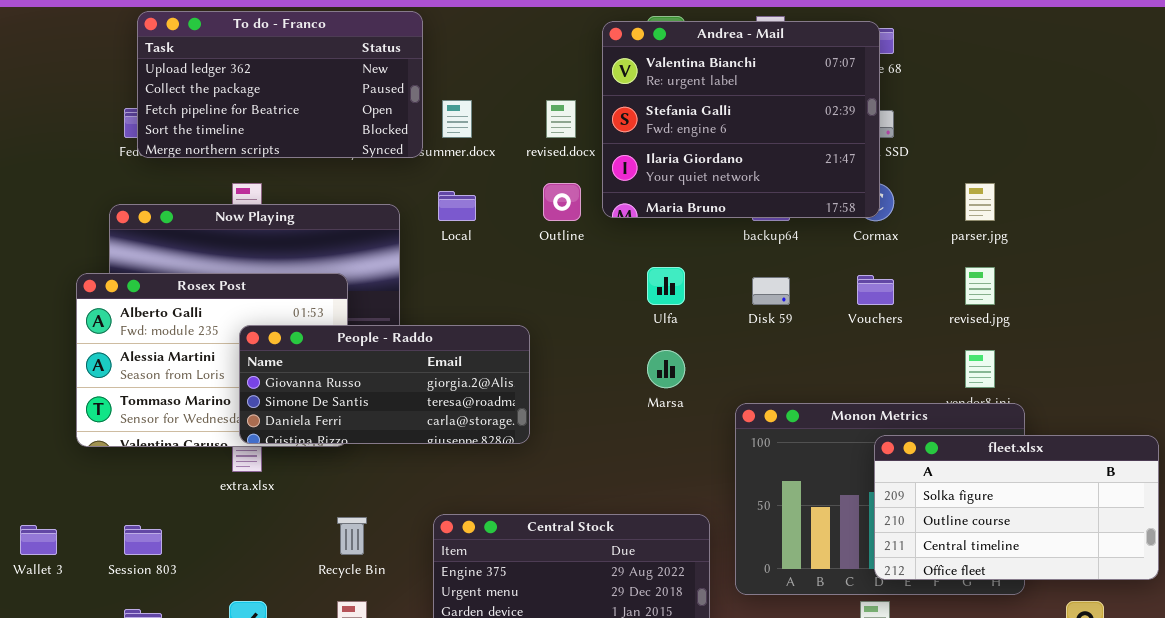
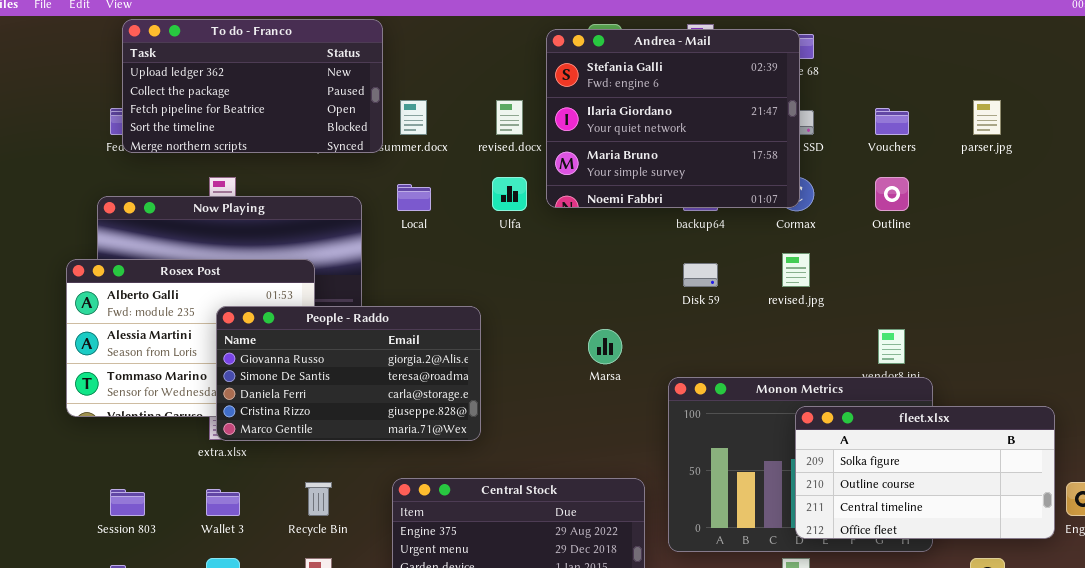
Andrea - Mail: [602,21,880,218] -> [546,29,800,208], scrolled down 1 row
Outline: [543,183,581,221] -> [875,177,909,211], moved
parser.jpg: [965,183,995,221] -> [973,100,1001,135], moved
Ulfa: [647,267,685,305] -> [492,177,527,211], moved
revised.jpg: [965,267,995,305] -> [782,253,810,287], moved
Vouchers: [857,275,894,305] -> [875,108,909,135], moved
People - Raddo: [239,325,530,444] -> [216,306,481,441], resized
Wallet 3: [20,525,57,555] -> [206,489,240,516], moved

